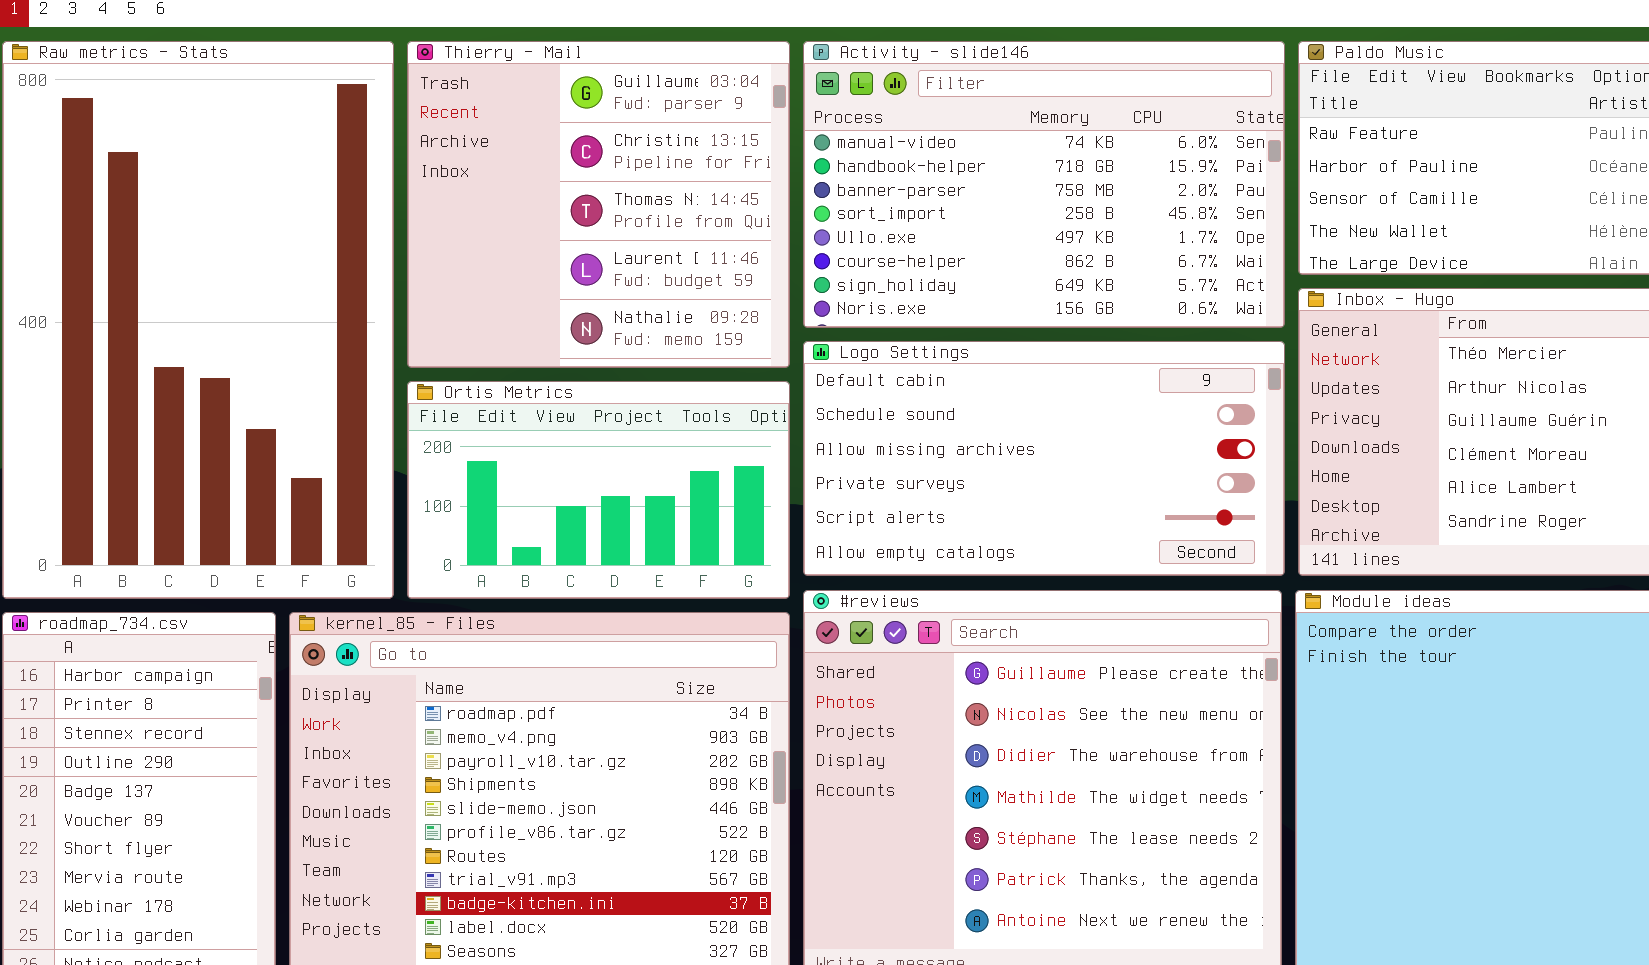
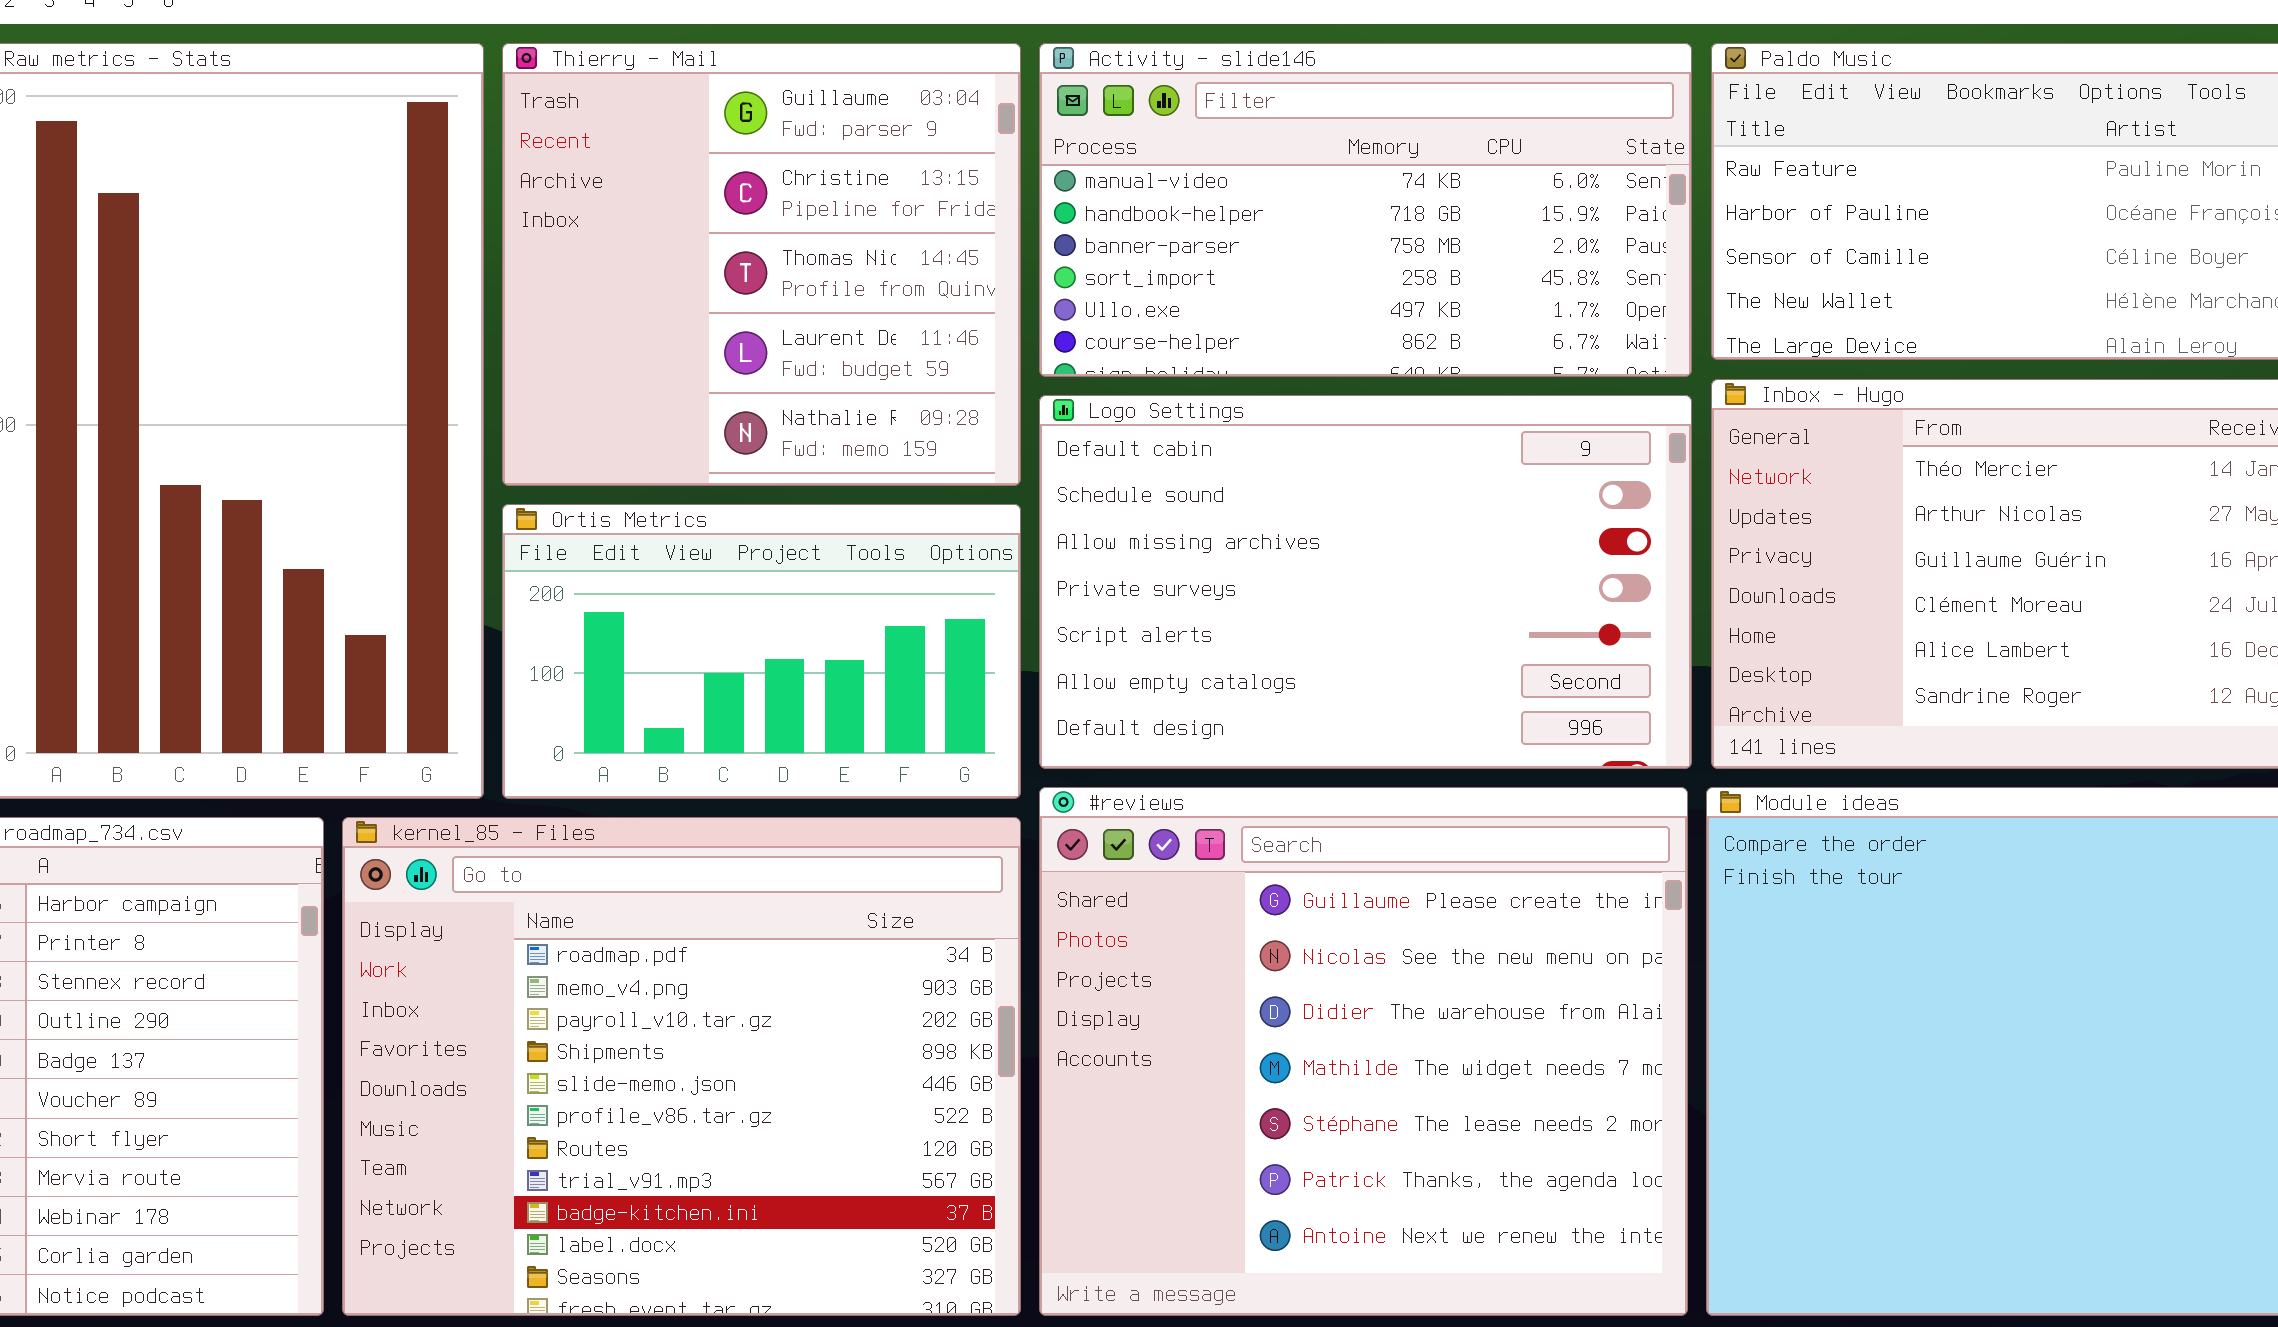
Activity - slide146: [803,41,1285,328] -> [1039,43,1692,377], resized
Logo Settings: [803,341,1285,576] -> [1039,395,1692,769], resized

